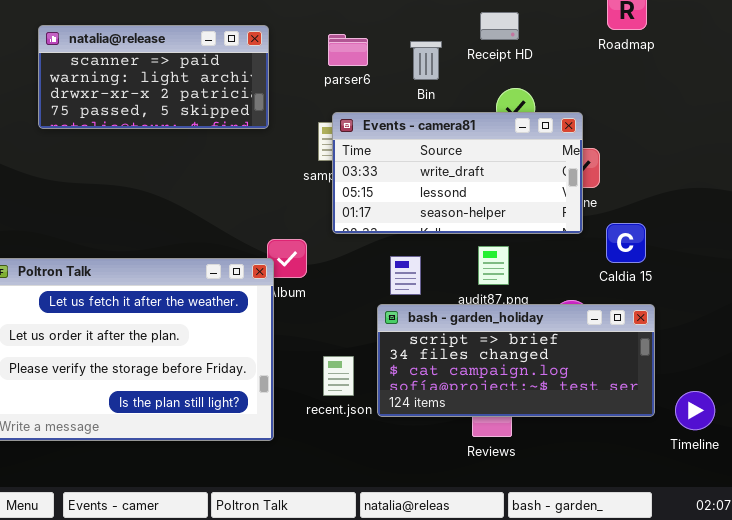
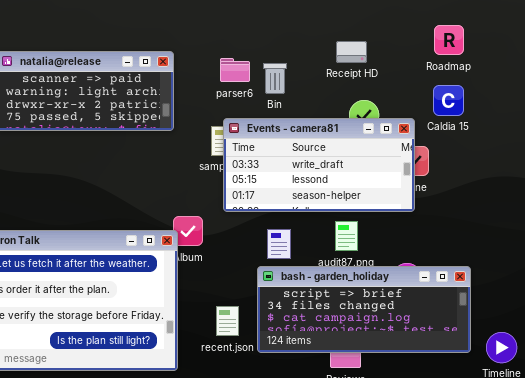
Bin: [410,41,442,80] -> [263,63,287,94], moved
Caldia 15: [606,223,646,263] -> [433,85,464,116], moved

